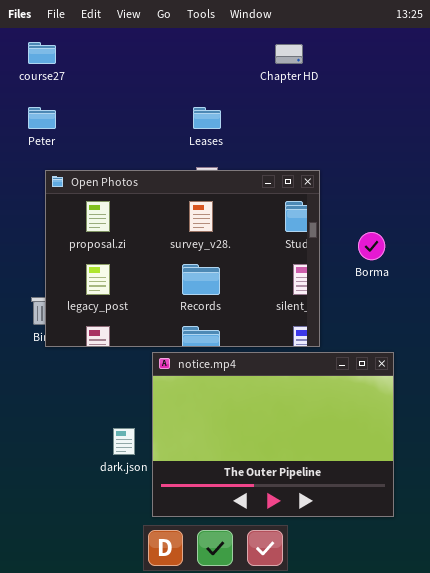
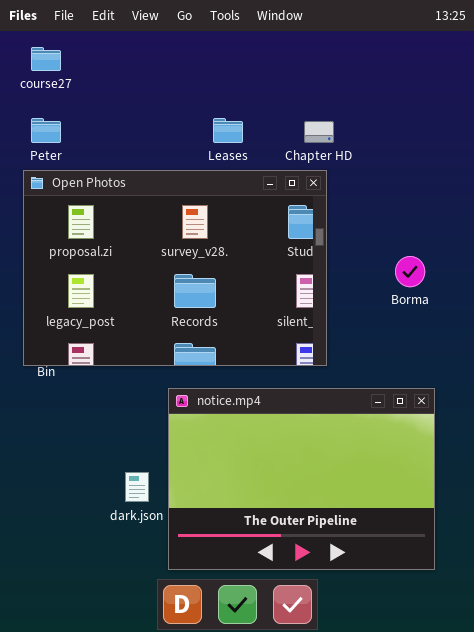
Chapter HD: [275,44,303,64] -> [304,121,334,143], moved
Open Photos: [45,170,320,347] -> [23,170,327,366], moved

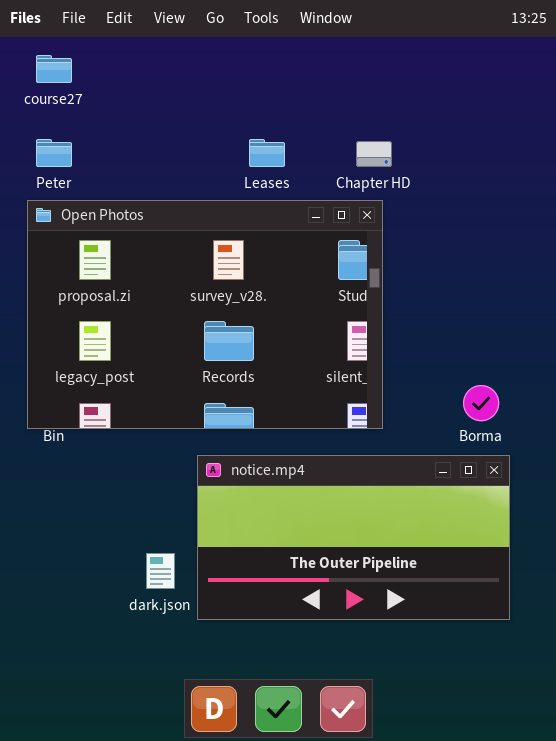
Borma: [395,256,425,287] -> [463,385,499,421], moved
notice.mp4: [168,388,435,570] -> [197,455,510,620], resized

